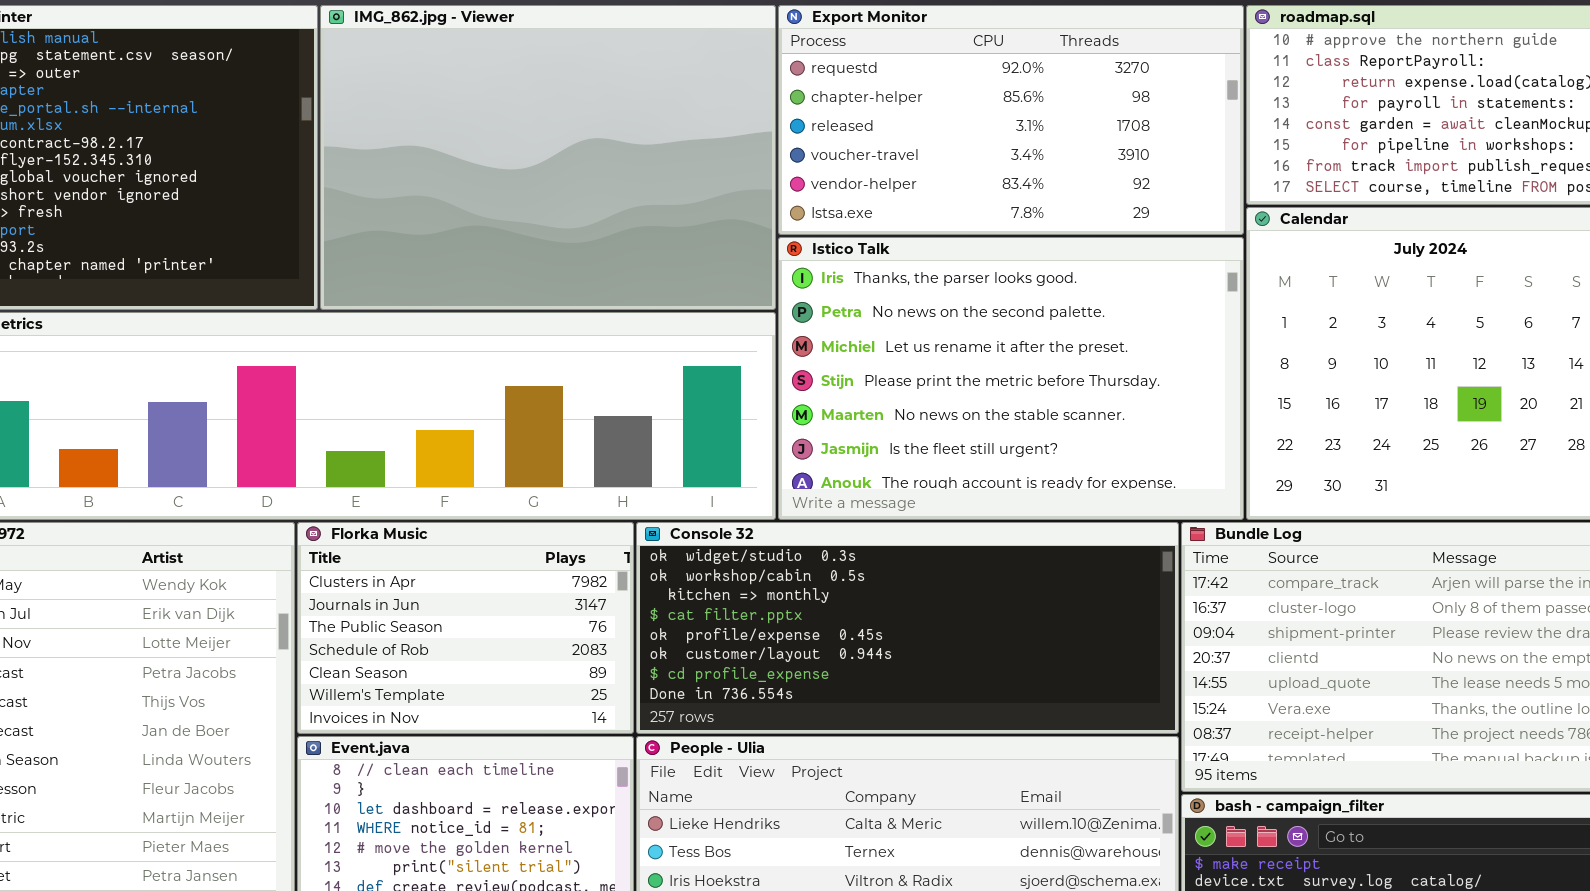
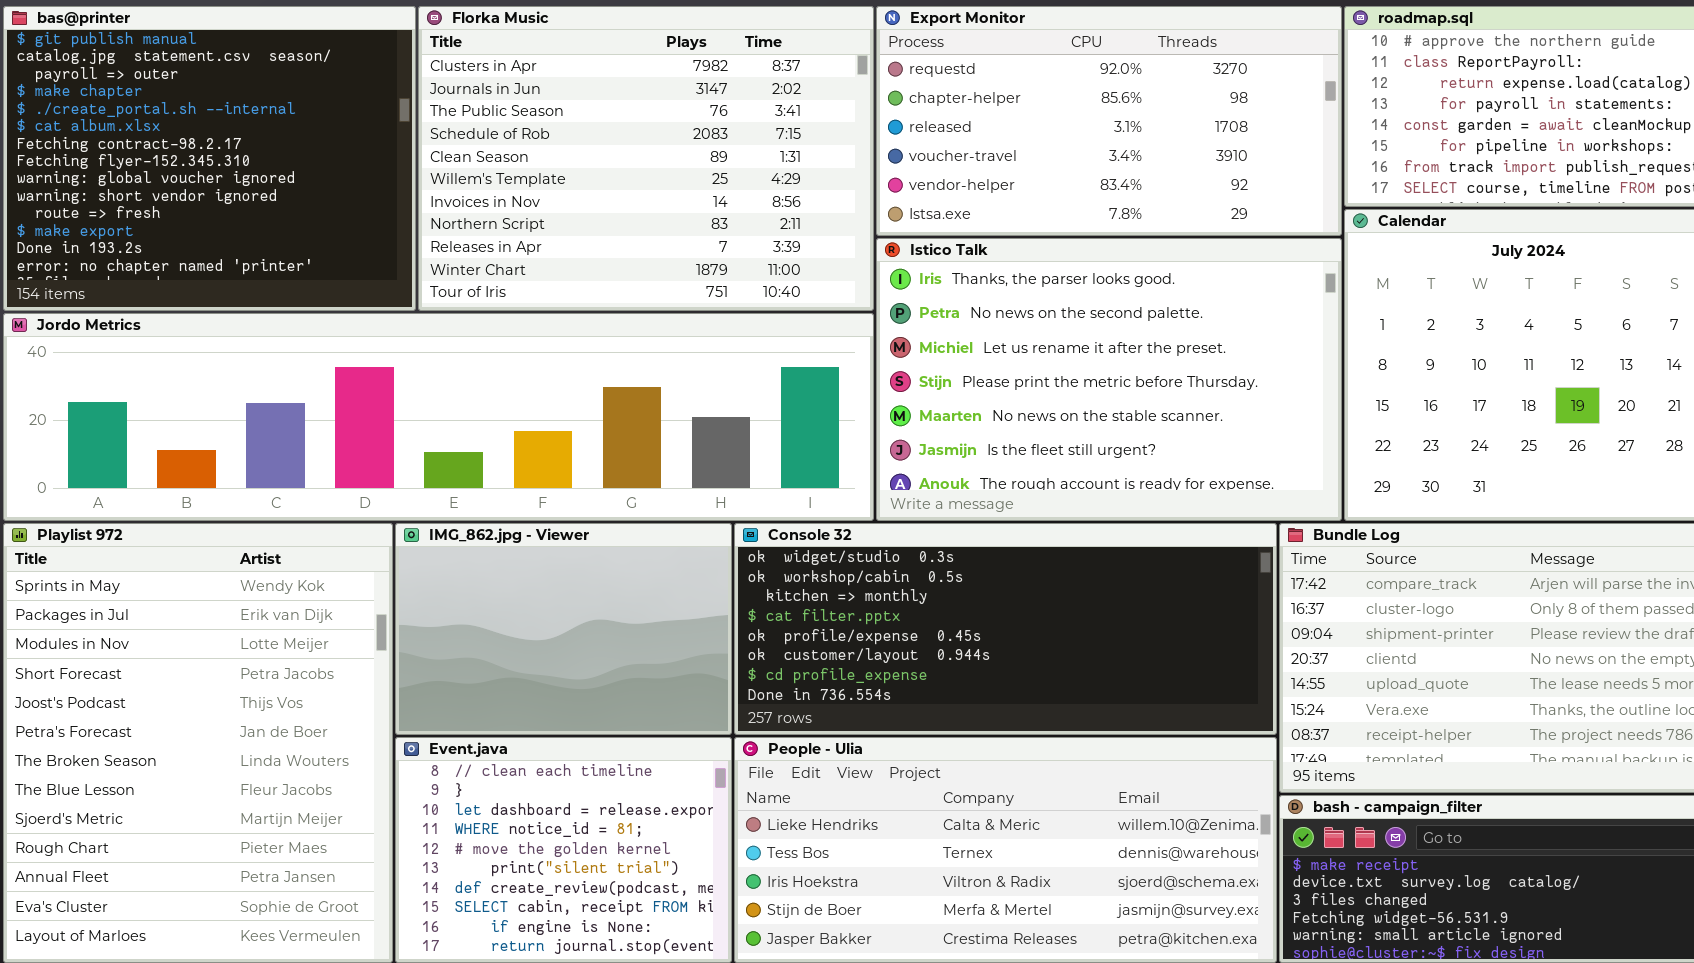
IMG_862.jpg - Viewer: [320,5,776,310] -> [395,523,732,735], moved, resized
Florka Music: [297,522,634,734] -> [418,6,874,311], moved, resized

